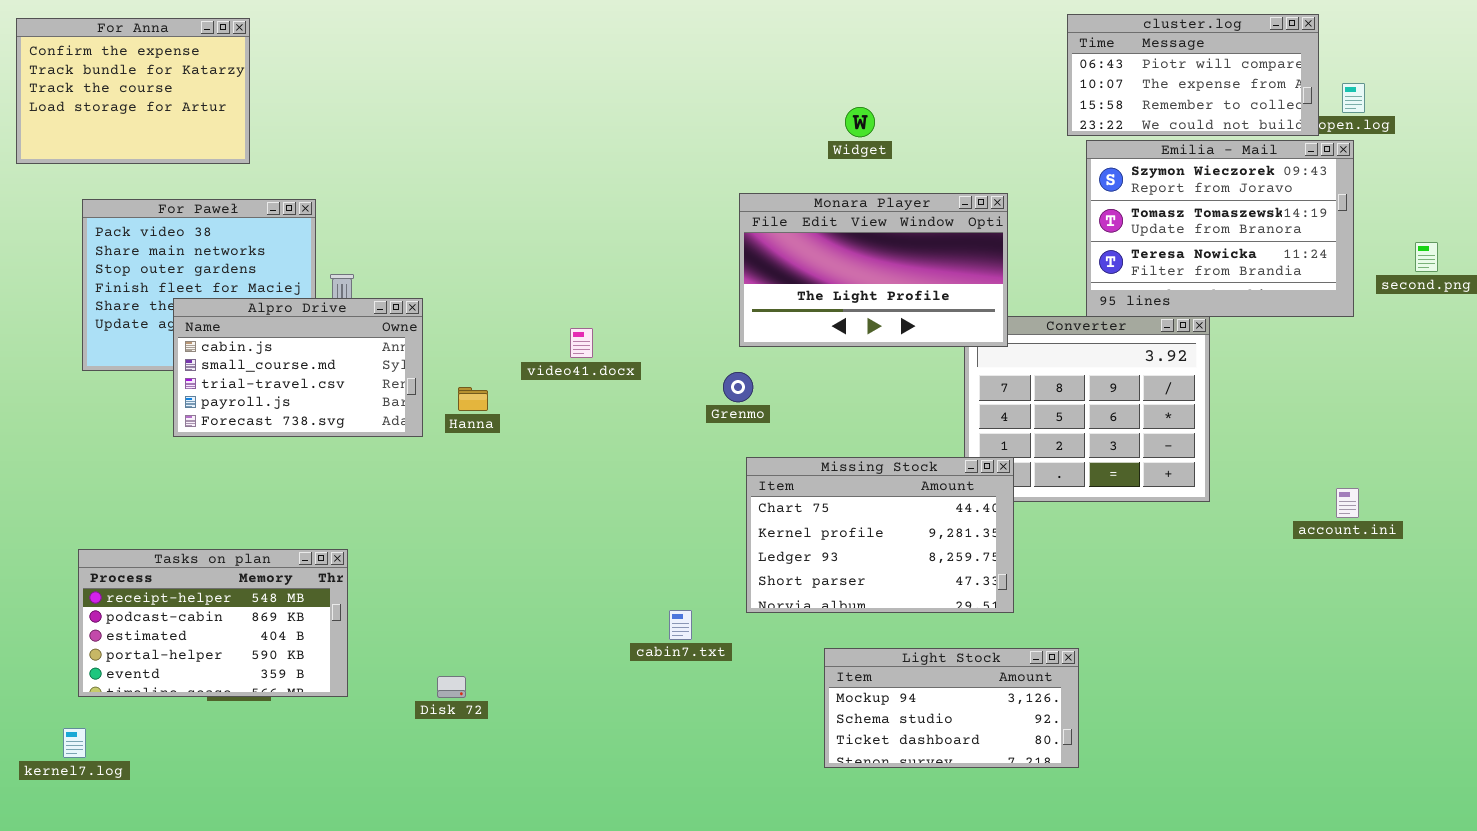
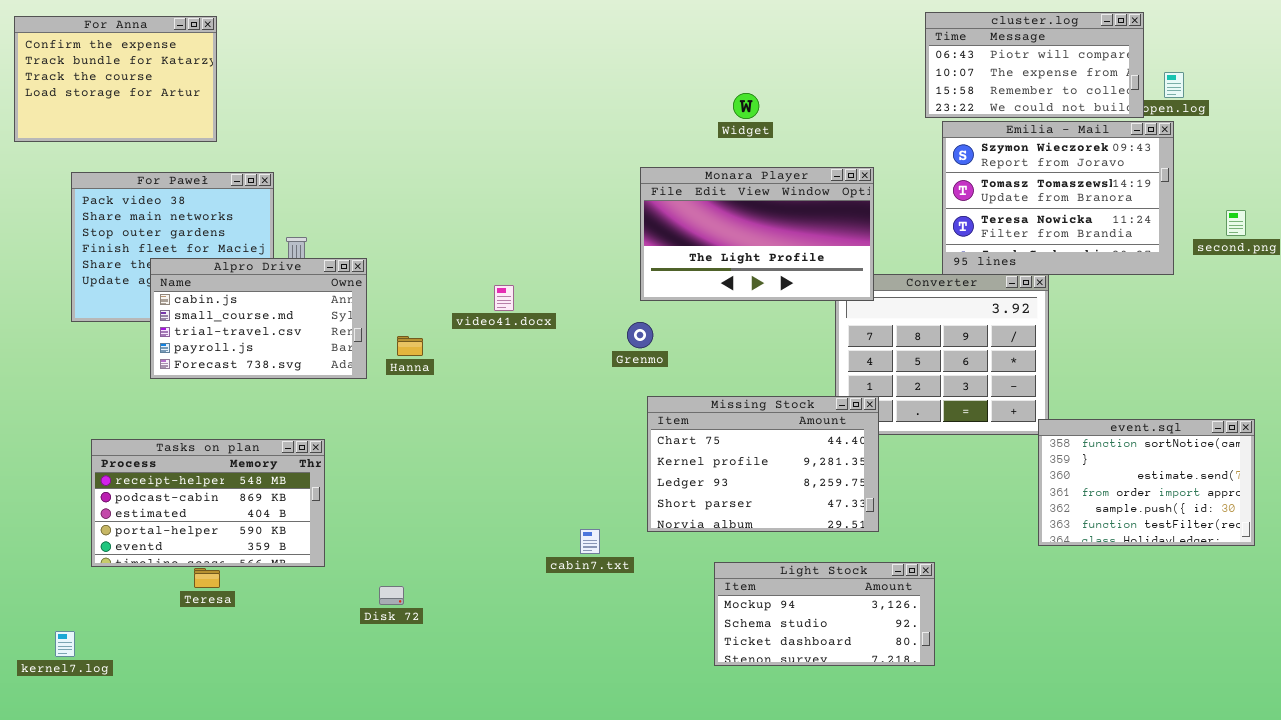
event.sql: none -> [1038,419,1255,546], opened
Tasks on plan: [78,549,348,697] -> [91,439,325,567], moved

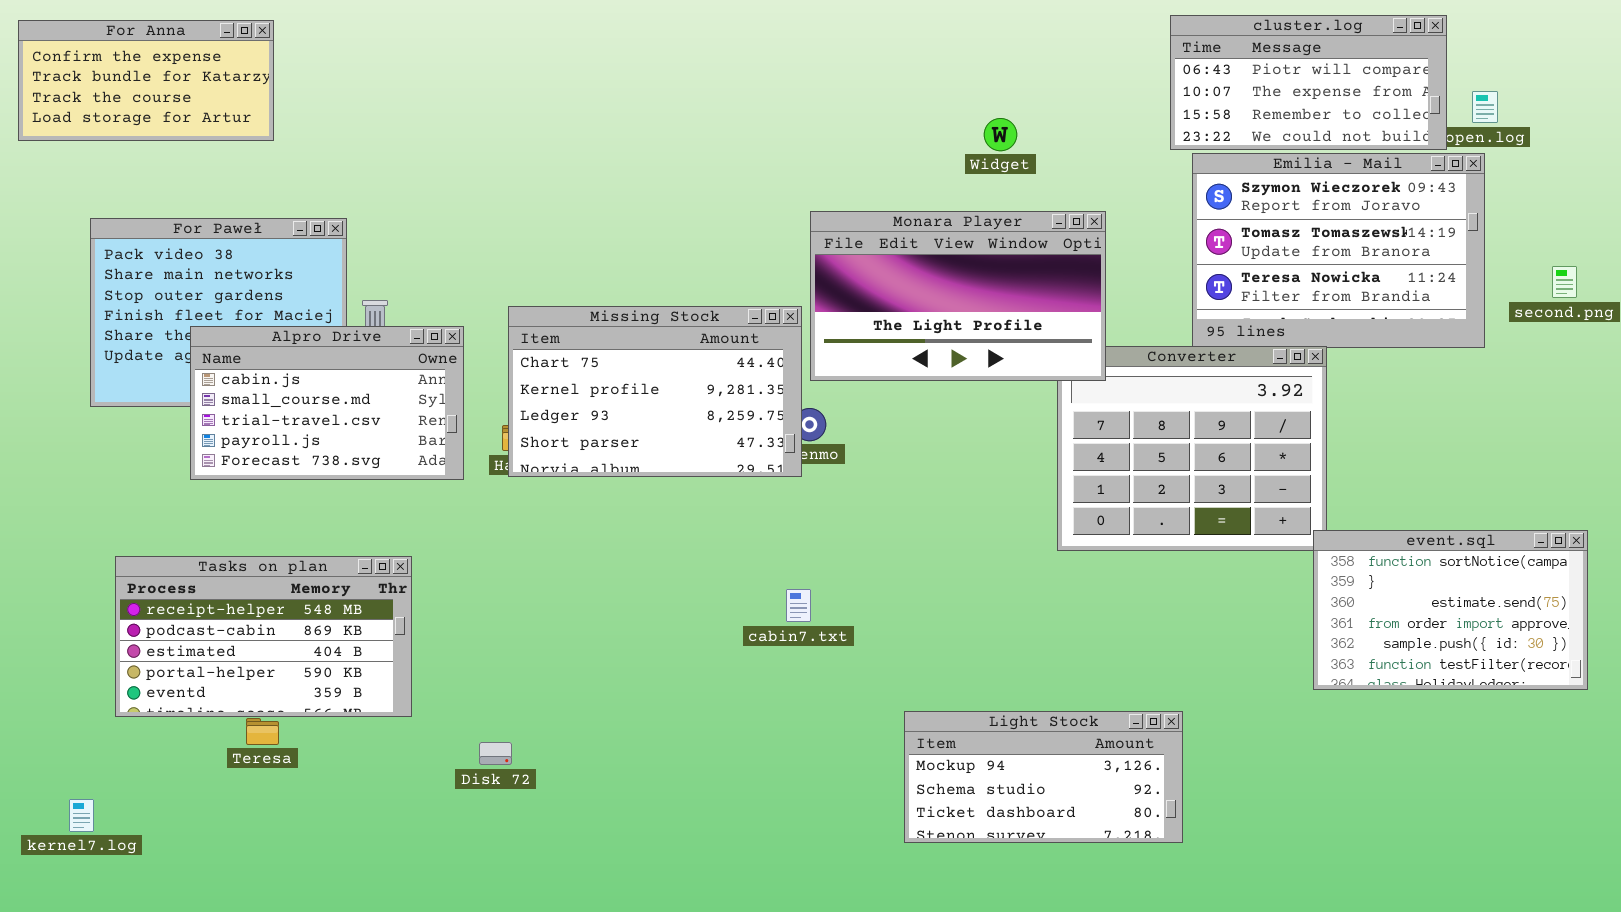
For Anna: [14,16,217,142] -> [18,20,274,141], resized
Widget: [733,93,759,119] -> [984,118,1017,151], moved
Missing Stock: [647,396,879,532] -> [508,306,802,477], moved
cabin7.txt: [580,529,600,554] -> [786,589,811,622], moved

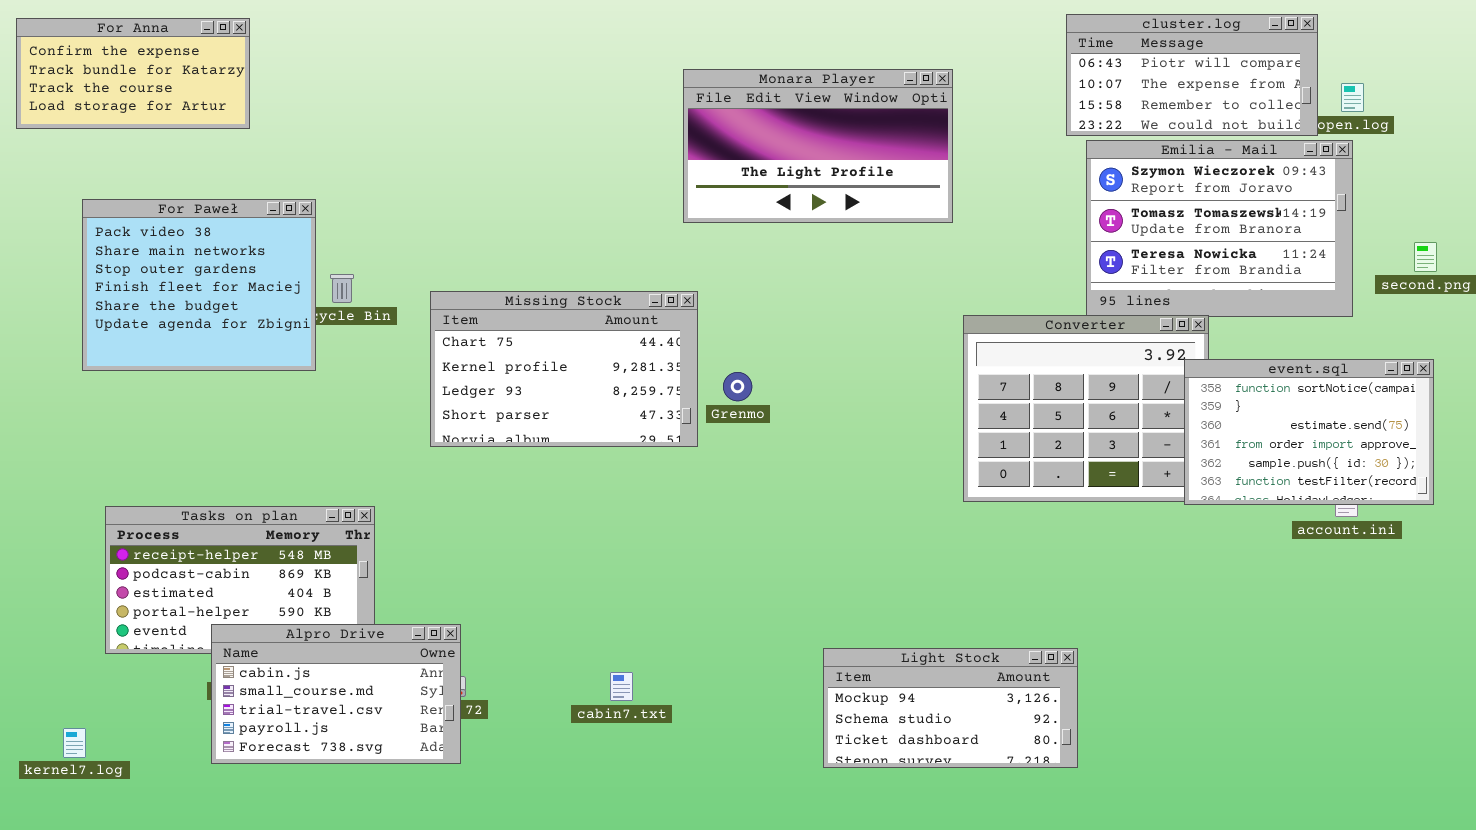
Monara Player: [810,211,1106,381] -> [683,69,953,223], moved
Missing Stock: [508,306,802,477] -> [430,291,698,447], moved
Alpro Drive: [190,326,464,480] -> [211,624,461,764], moved
event.sql: [1313,530,1588,690] -> [1184,359,1434,505], moved
cabin7.txt: [786,589,811,622] -> [610,672,633,701], moved

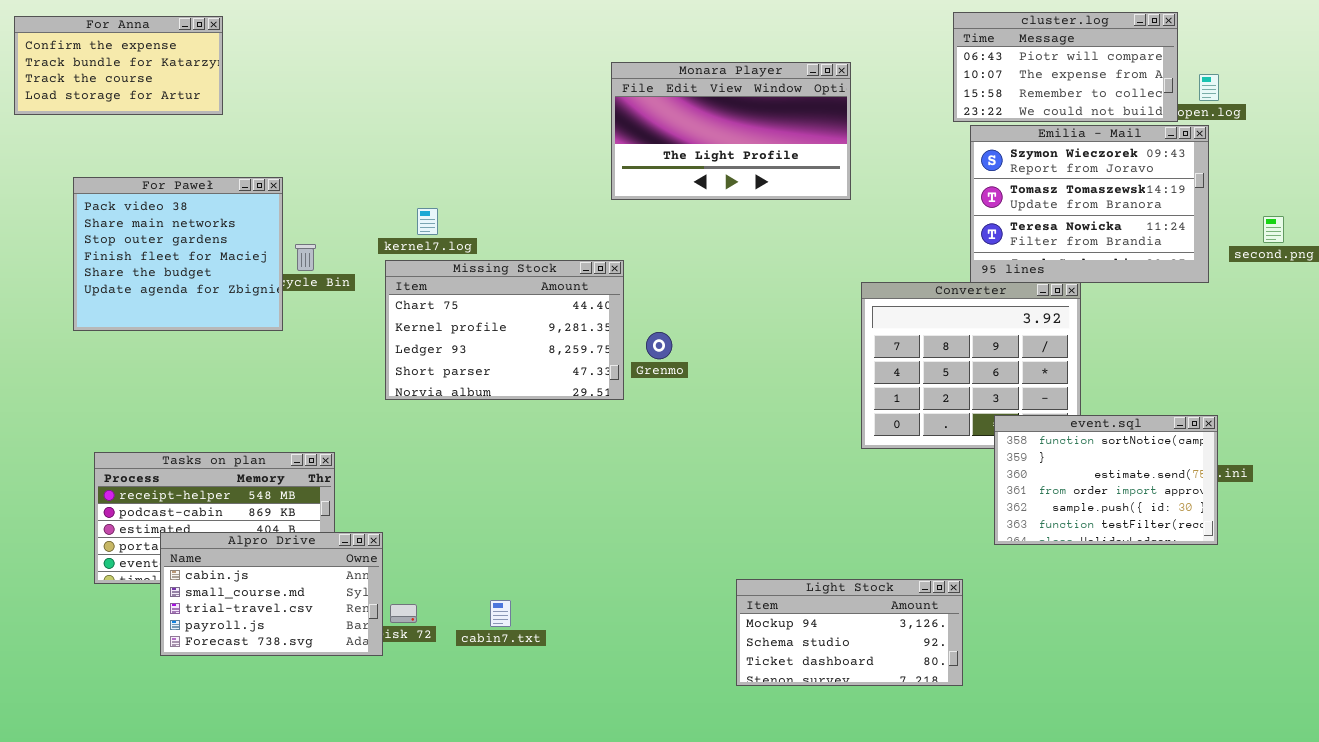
event.sql: [1184,359,1434,505] -> [994,415,1218,545], moved
Alpro Drive: [211,624,461,764] -> [160,532,383,656], moved
cabin7.txt: [610,672,633,701] -> [490,600,511,627], moved
kernel7.log: [63,728,86,758] -> [417,208,438,235], moved

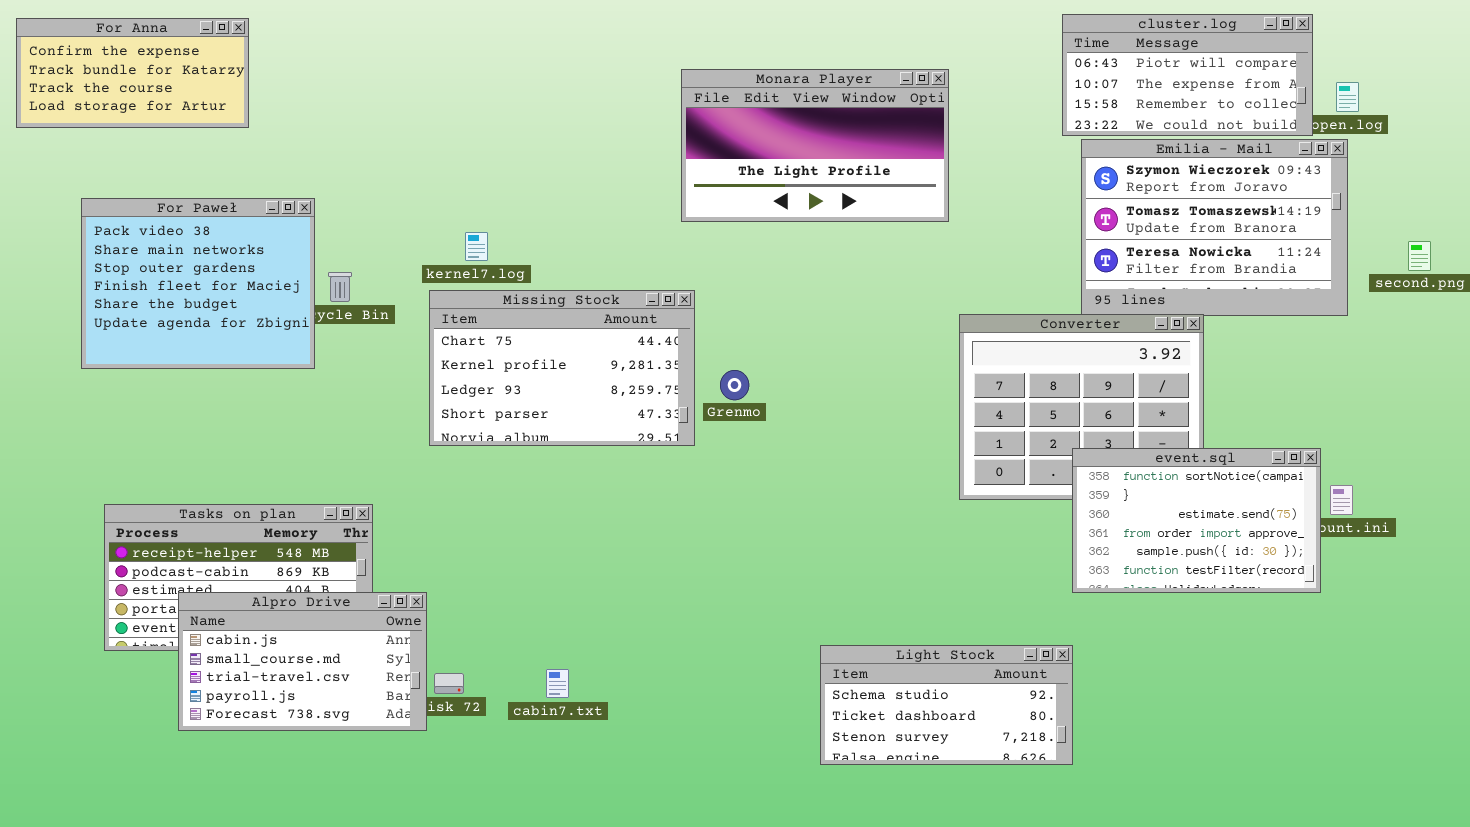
event.sql: [994,415,1218,545] -> [1072,448,1321,593], moved
Light Stock: [736,579,963,686] -> [820,645,1073,765], scrolled down 1 row

